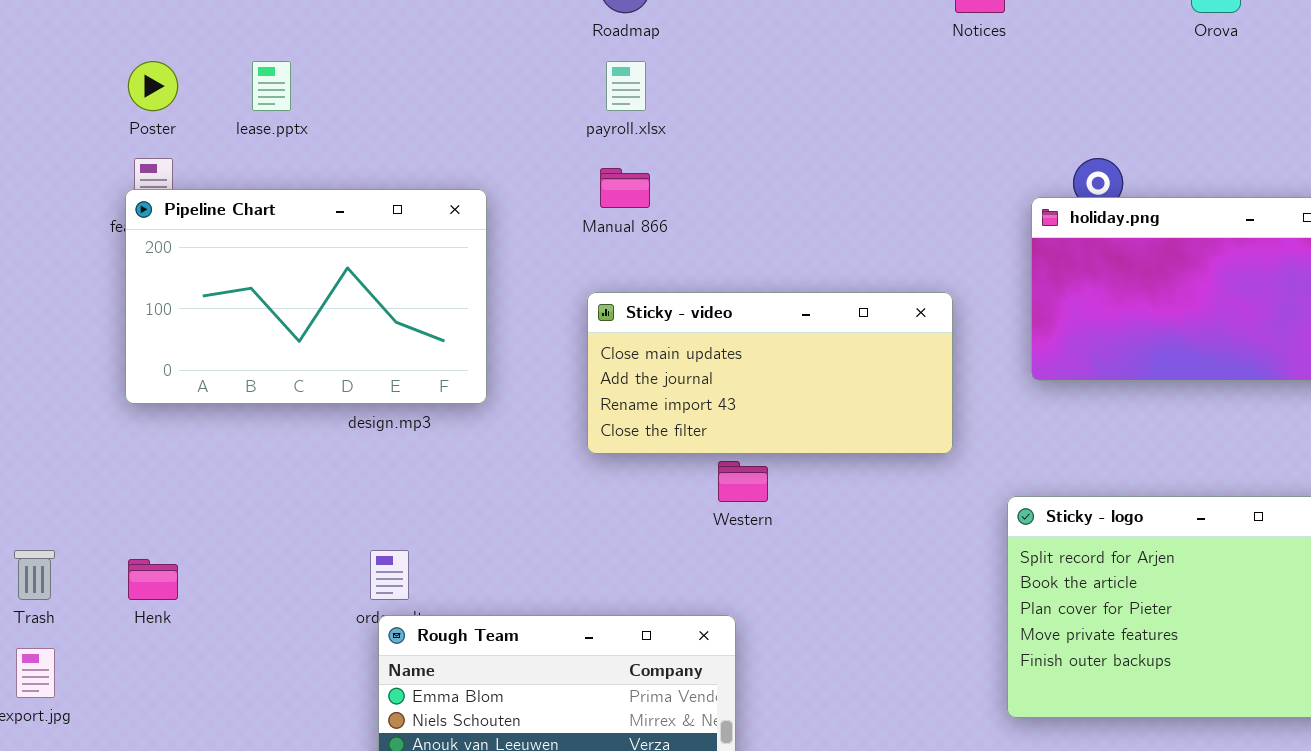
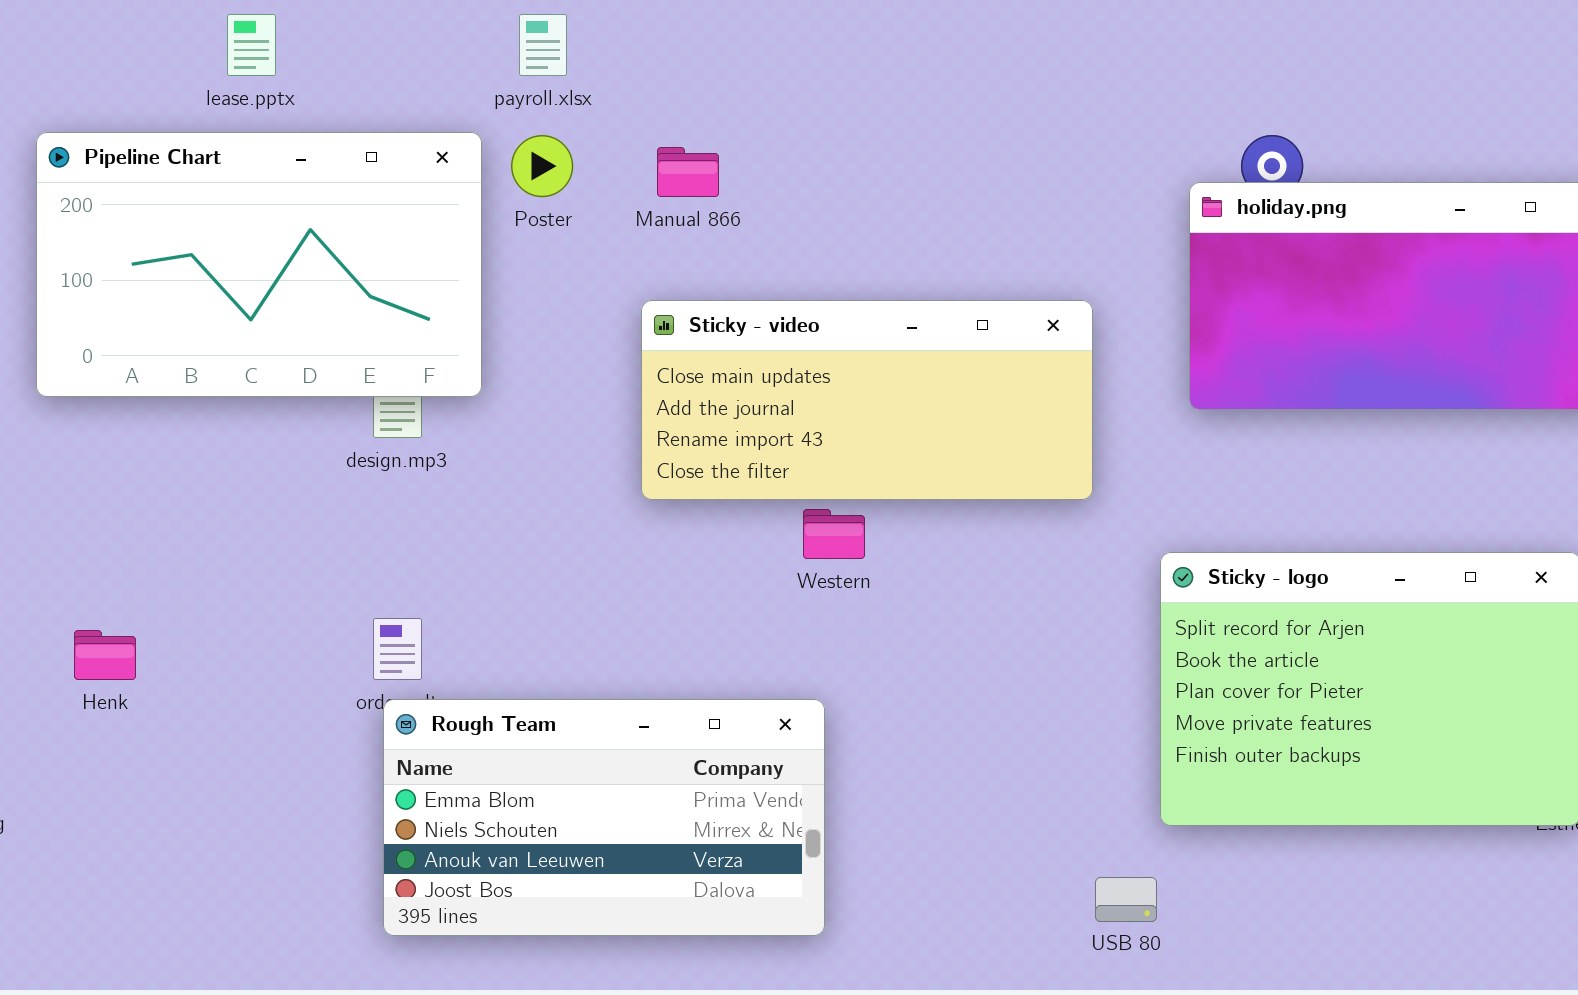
Poster: [128,61,178,111] -> [511,135,573,197], moved
payroll.xlsx: [606,61,646,111] -> [519,14,567,76], moved
Pipeline Chart: [125,189,487,404] -> [36,132,482,397], moved

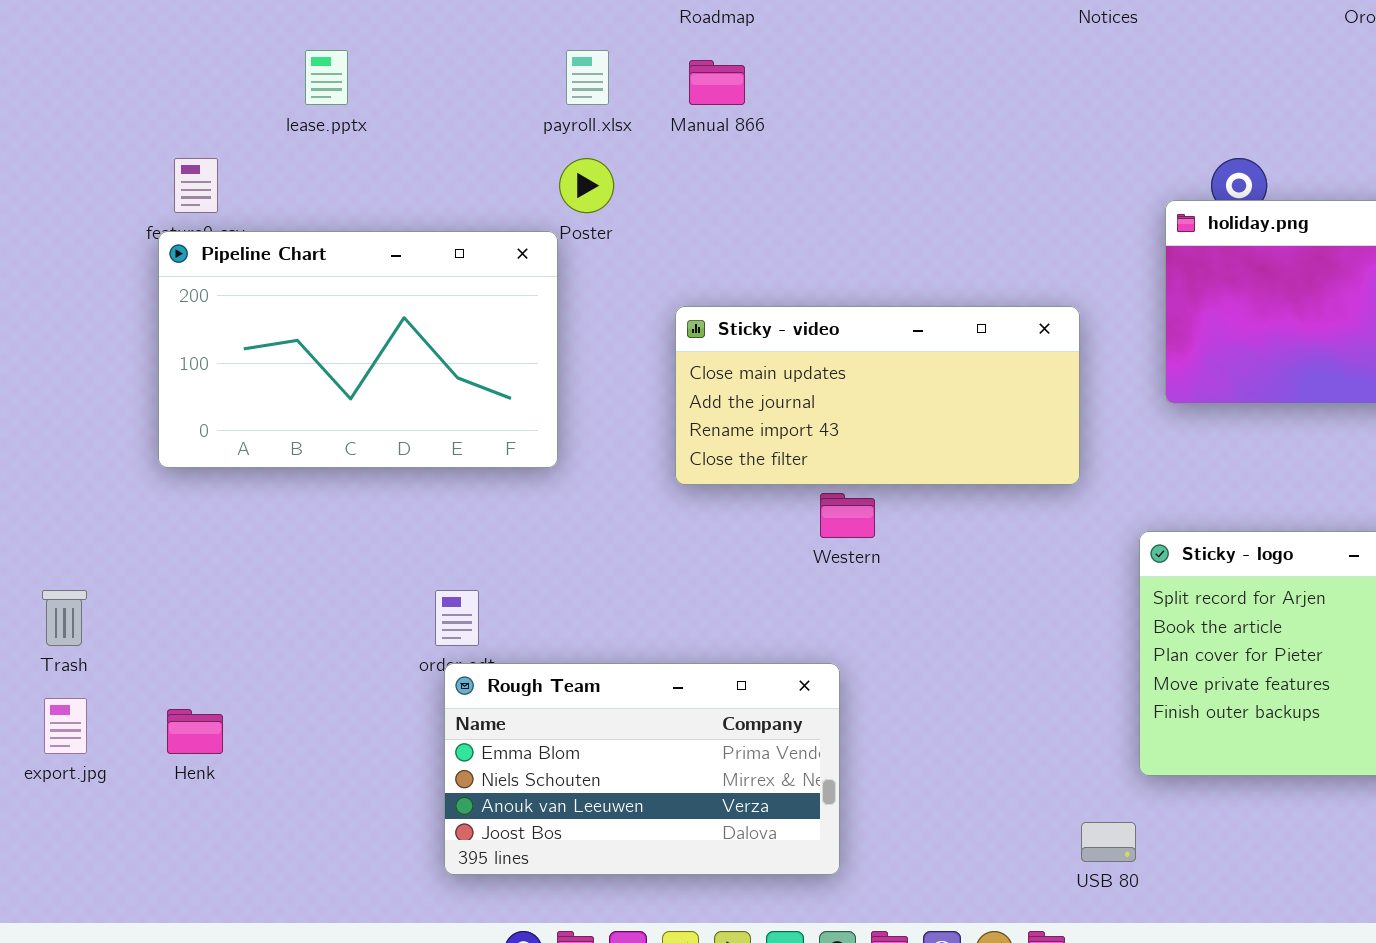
Pipeline Chart: [36,132,482,397] -> [158,231,558,468], moved
Manual 866: [657,147,719,197] -> [689,60,745,105], moved
Henk: [74,630,136,680] -> [167,709,223,754], moved

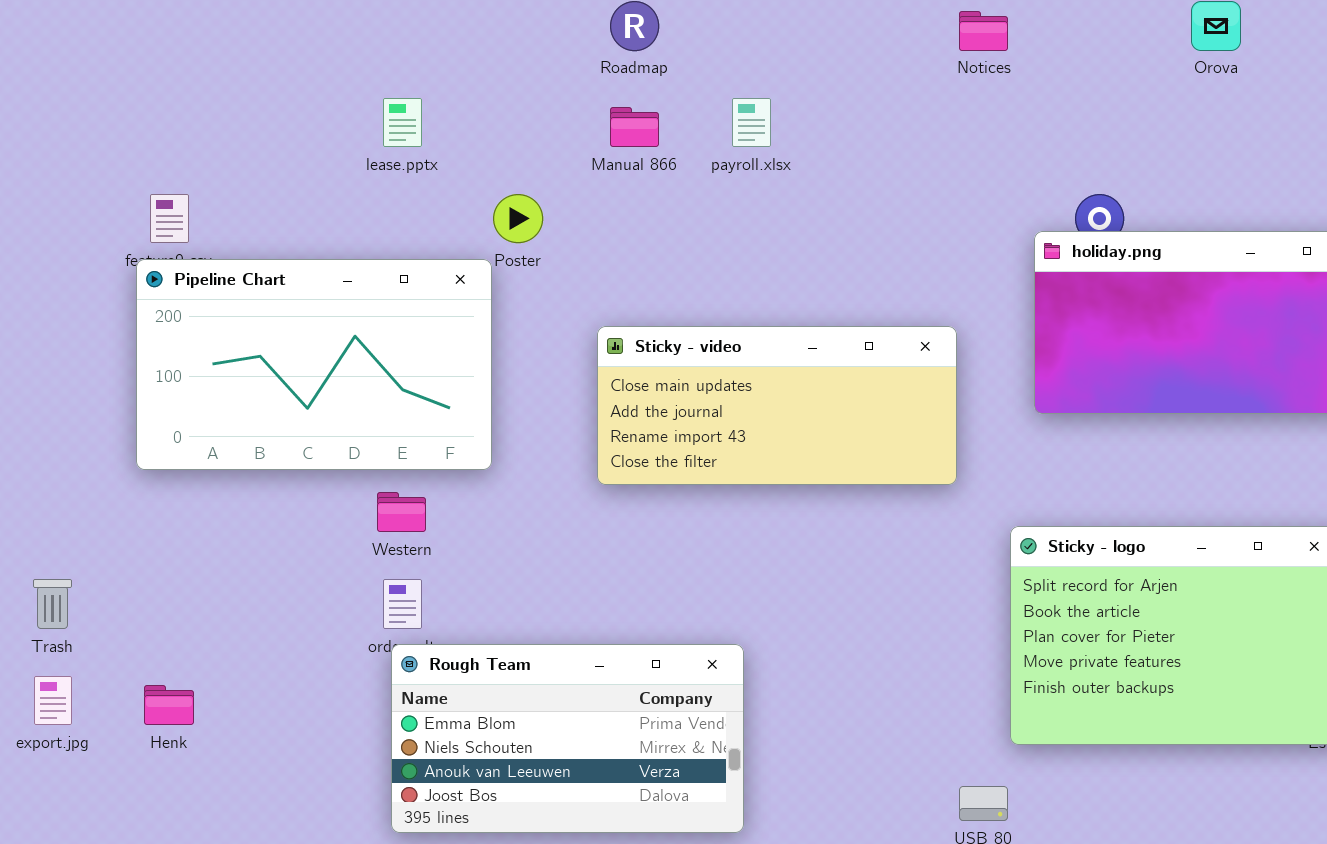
lease.pptx: [305,50,348,105] -> [383,98,422,147], moved
payroll.xlsx: [566,50,609,105] -> [732,98,771,147], moved
Western: [820,493,875,538] -> [377,492,426,532], moved

